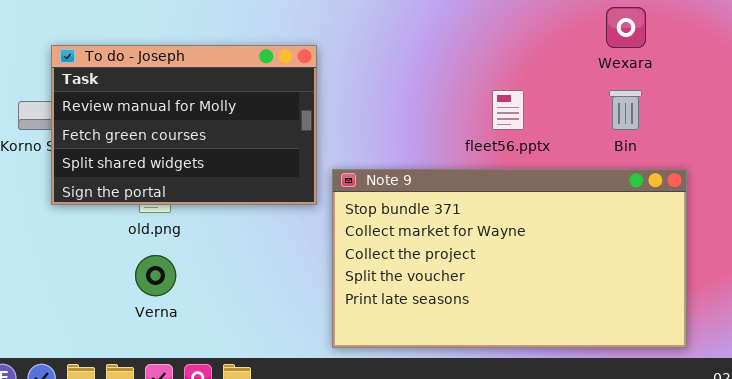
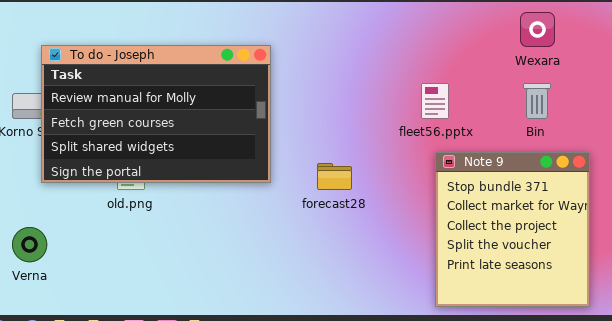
Note 9: [332,169,687,348] -> [435,152,590,307], resized
Verna: [135,255,176,296] -> [12,227,47,262], moved

